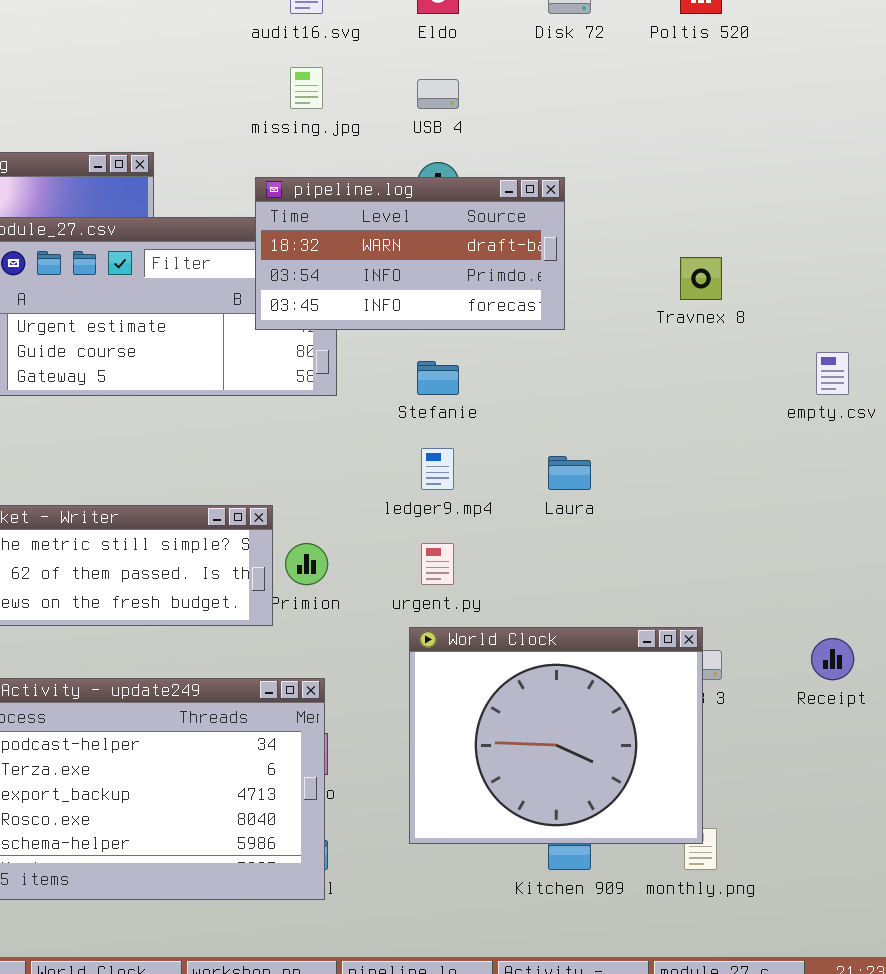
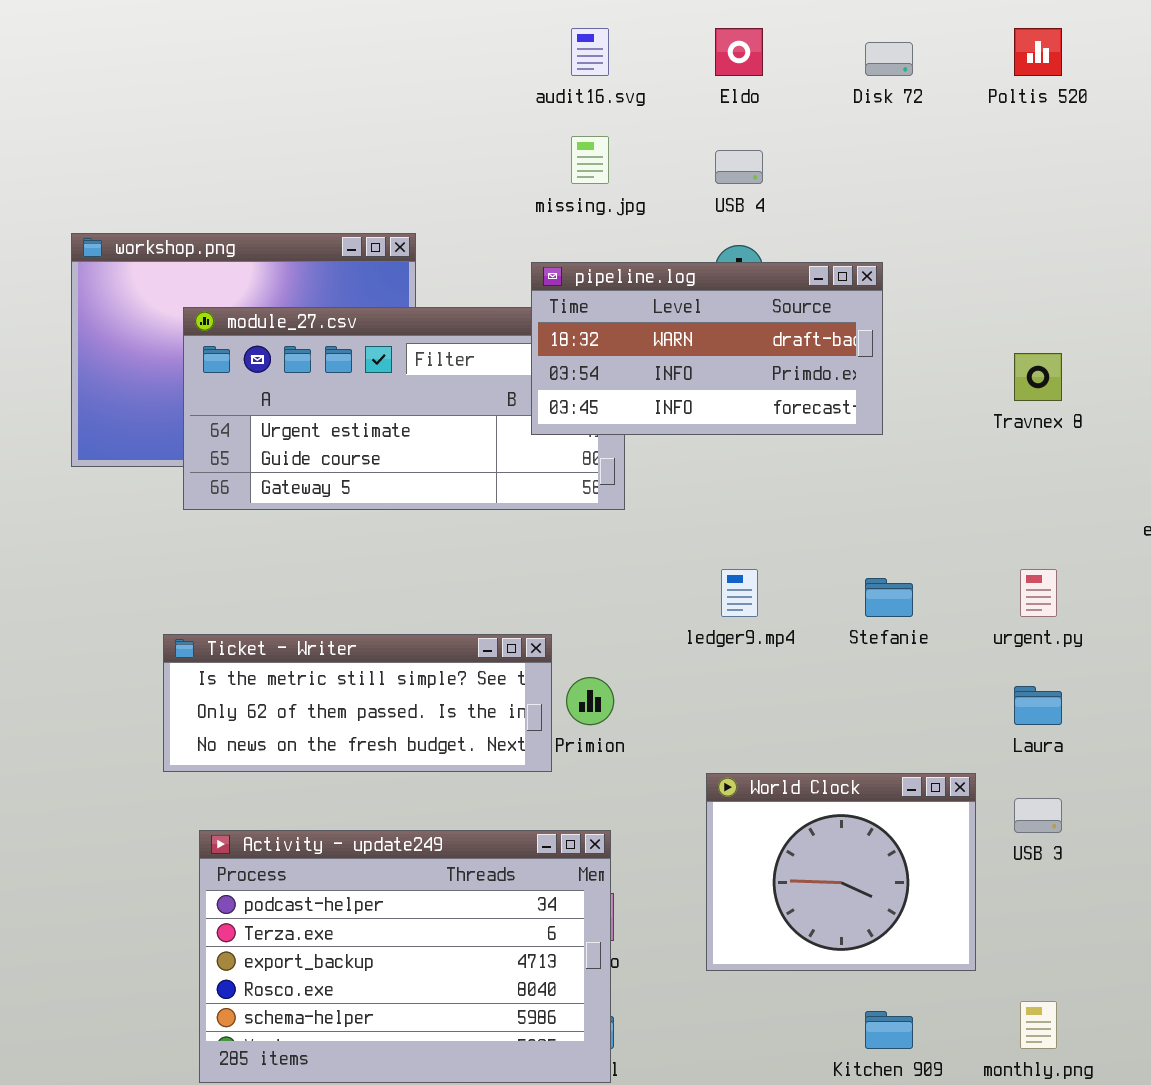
Stefanie: [417,361,459,395] -> [865,578,913,617], moved
Laura: [548,456,591,490] -> [1014,686,1062,725], moved
urgent.py: [421,543,454,585] -> [1020,569,1057,617], moved
World Clock: [409,627,703,844] -> [706,773,976,971], resized

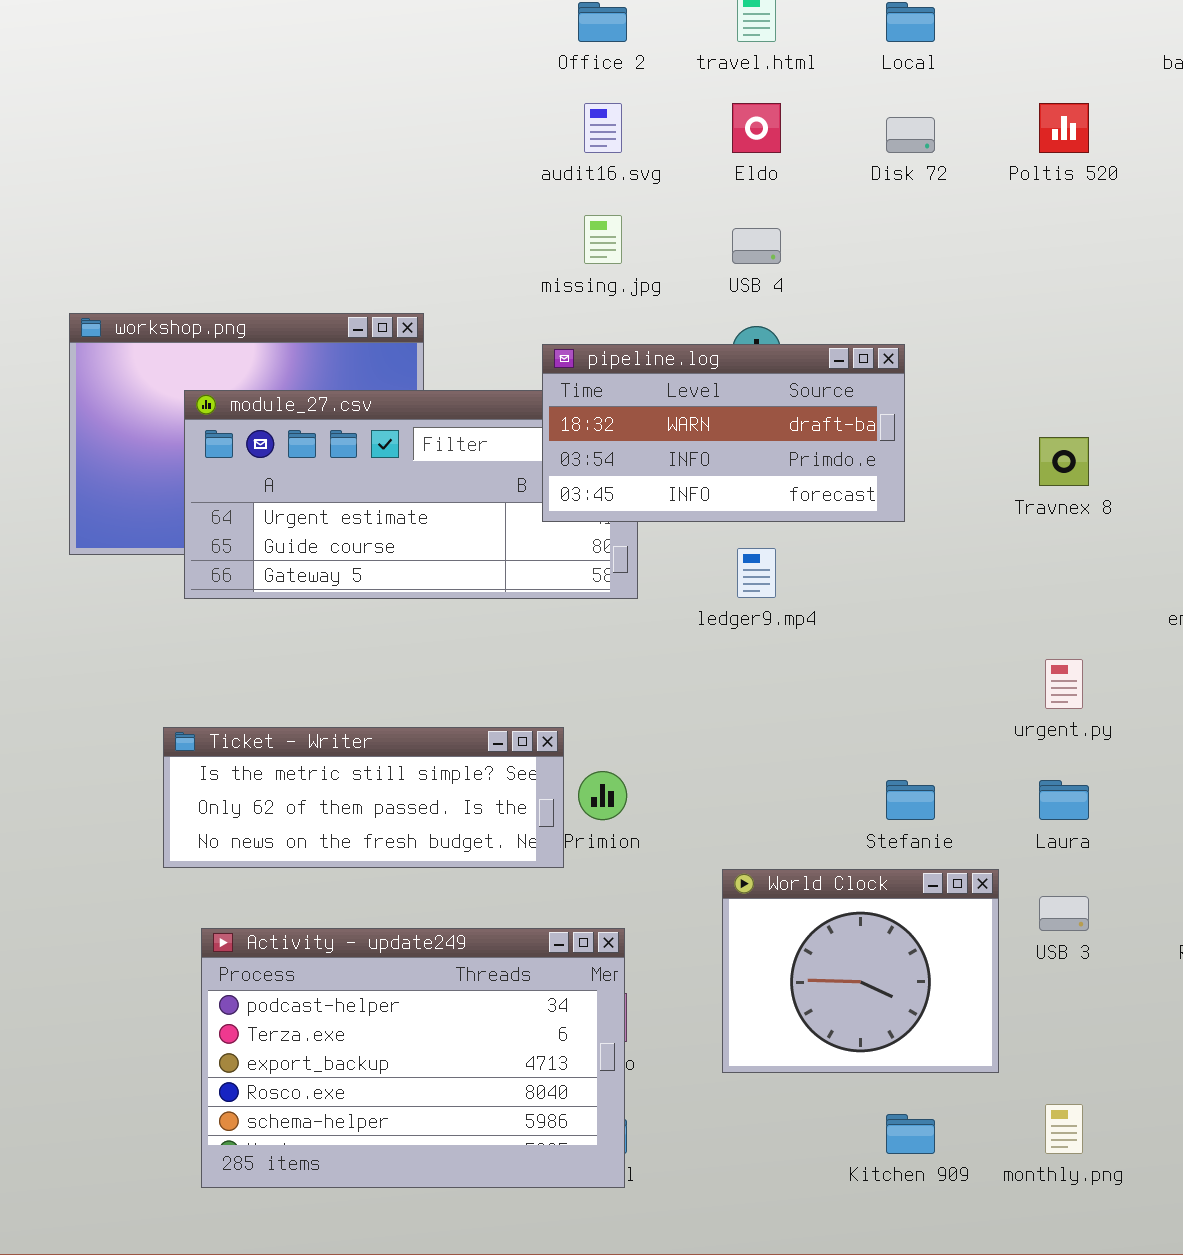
ledger9.mp4: [721,569,758,617] -> [737,548,776,598], moved
Stefanie: [865,578,913,617] -> [886,780,935,820], moved

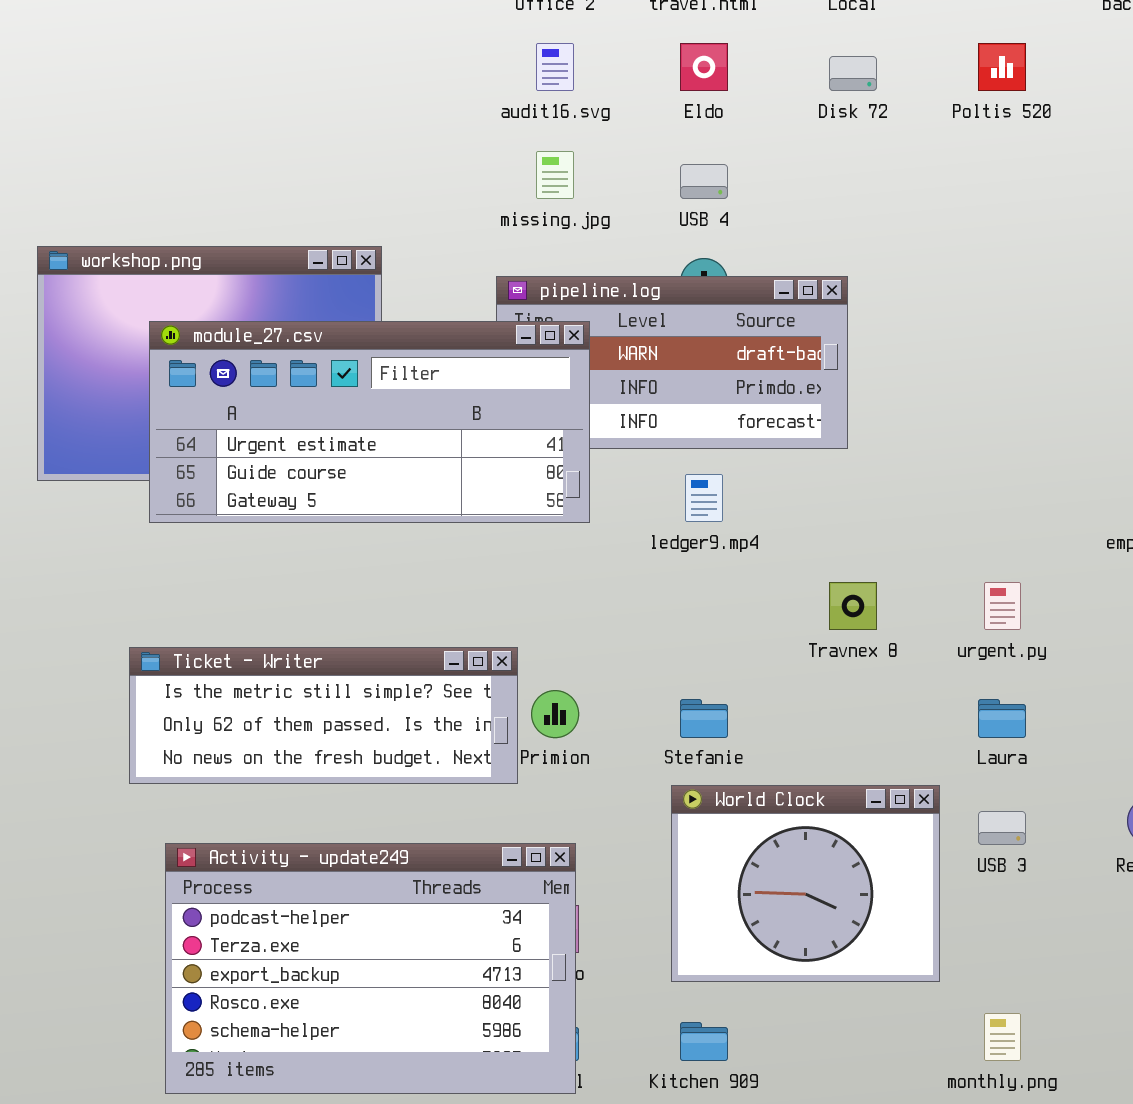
module_27.csv: [184,390,638,599] -> [149,321,590,523], raised
Travnex 8: [1039,437,1089,486] -> [829,582,877,630], moved
Stefanie: [886,780,935,820] -> [680,699,728,738], moved
Kitchen 909: [886,1114,935,1154] -> [680,1022,728,1061], moved

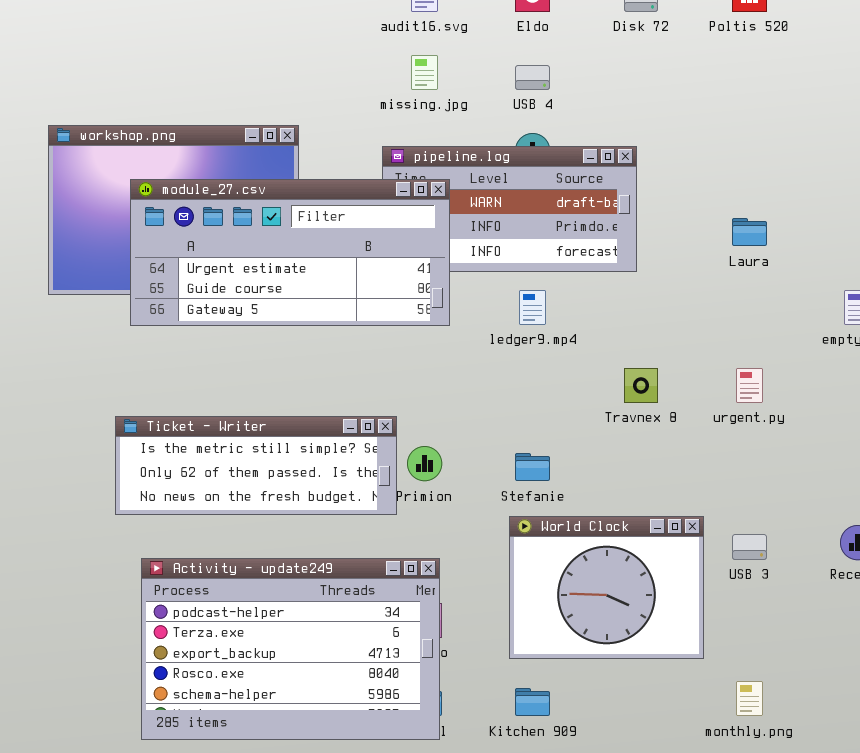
Laura: [978,699,1026,738] -> [732,218,767,246], moved

